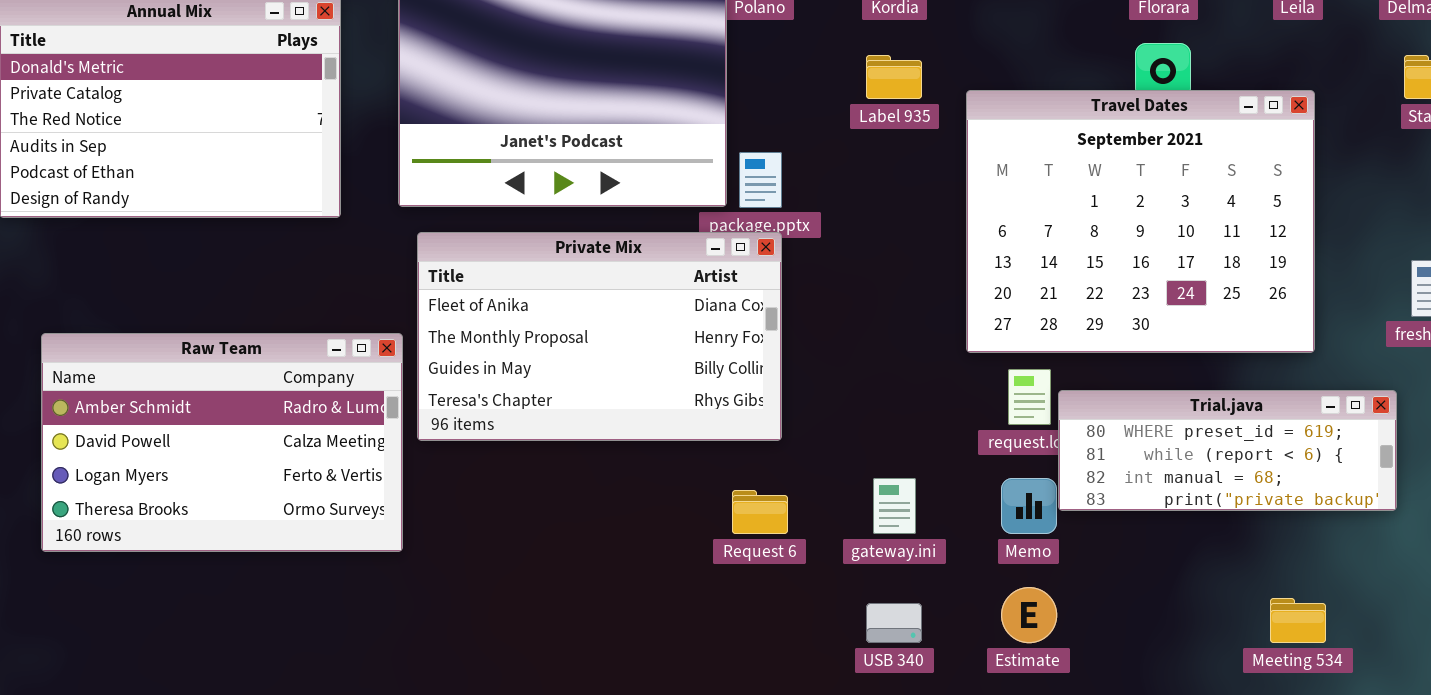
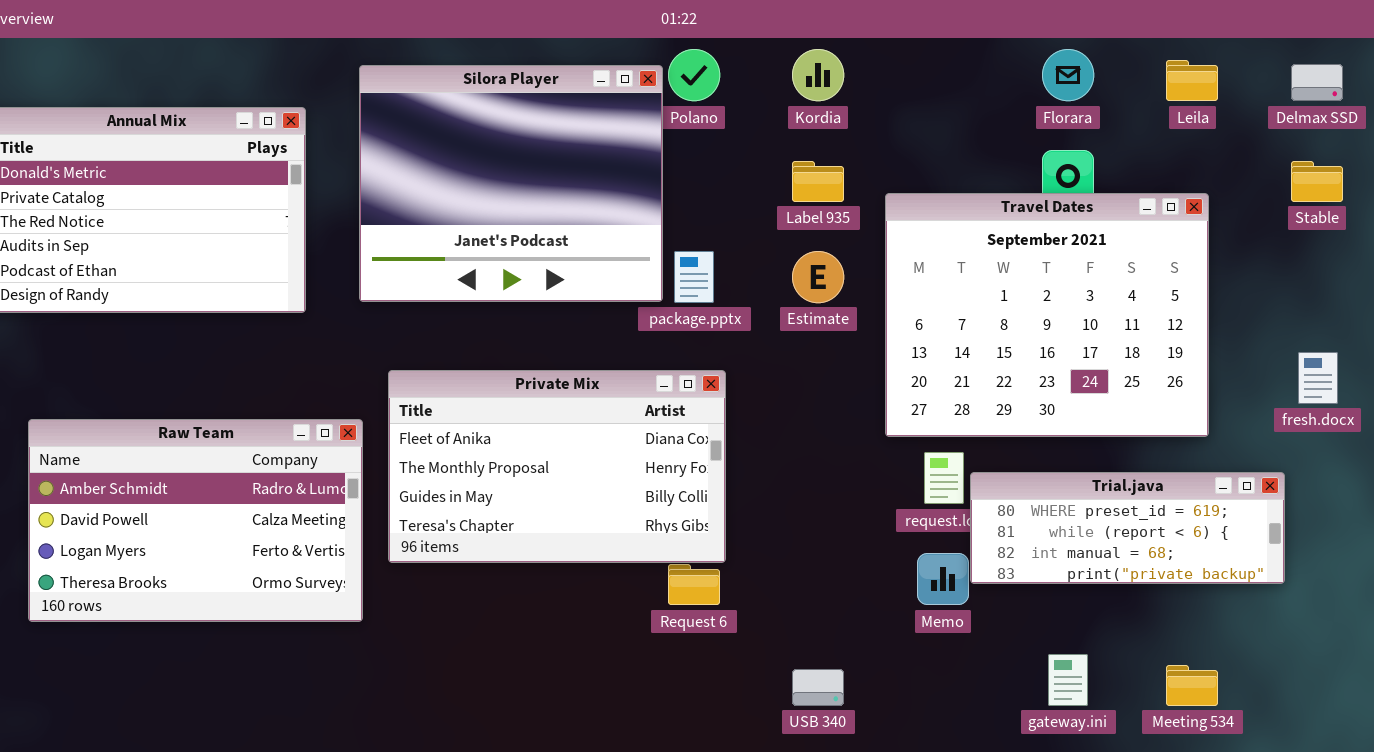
Private Mix: [417,232,782,441] -> [388,370,726,563], moved
gateway.ini: [873,478,916,534] -> [1048,654,1088,706], moved
Estimate: [1001,587,1057,643] -> [792,251,844,303], moved

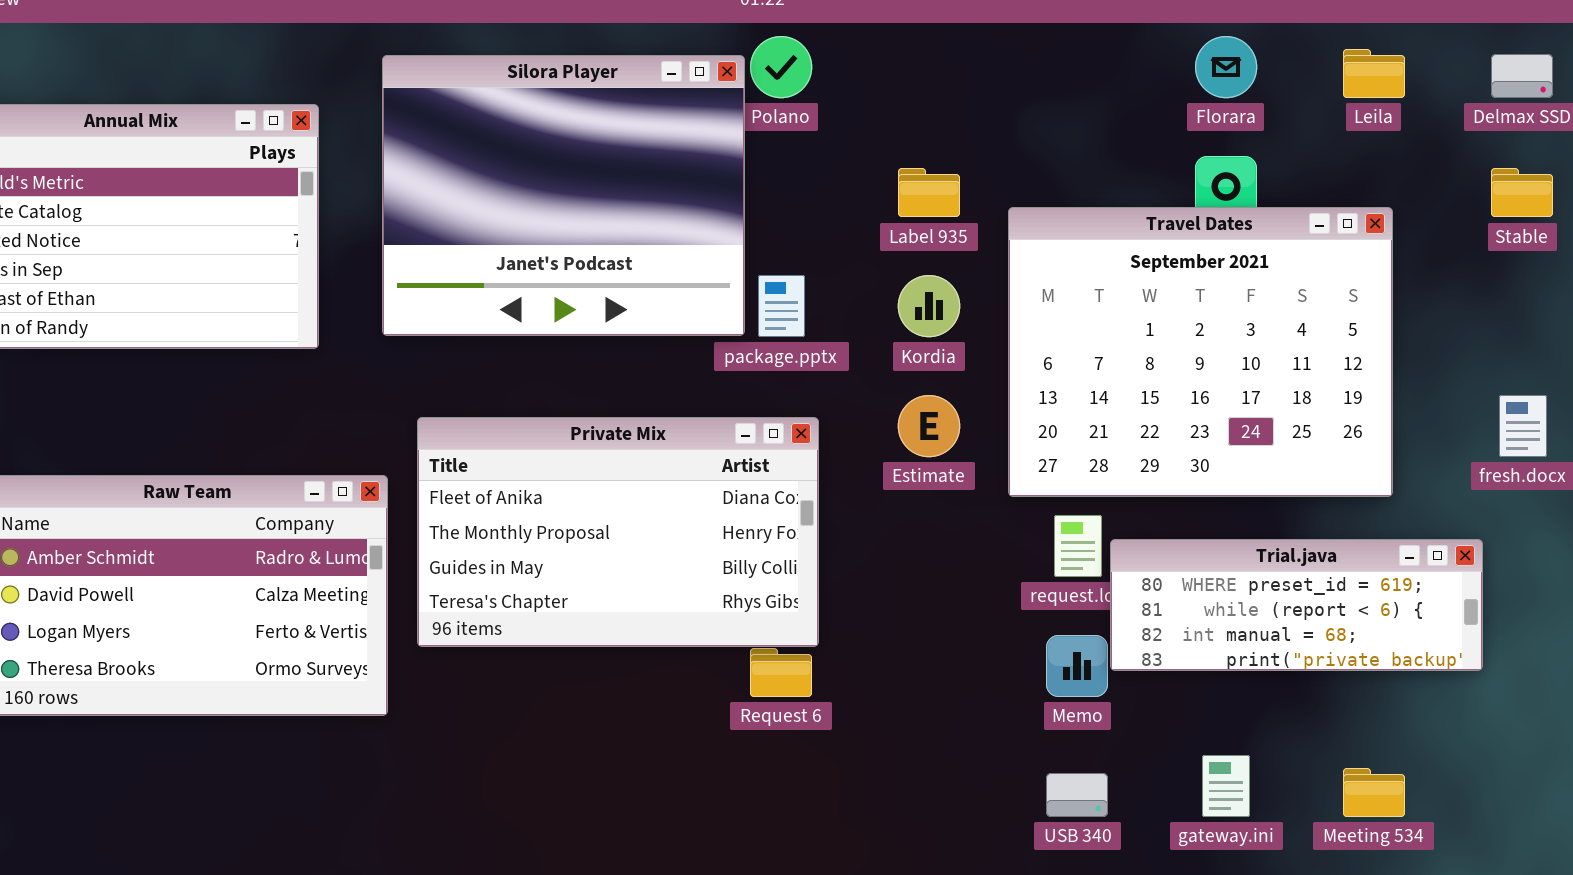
Kordia: [792,49,844,101] -> [898,275,960,337], moved
Estimate: [792,251,844,303] -> [898,395,960,457], moved
USB 340: [792,669,844,706] -> [1046,773,1108,817], moved

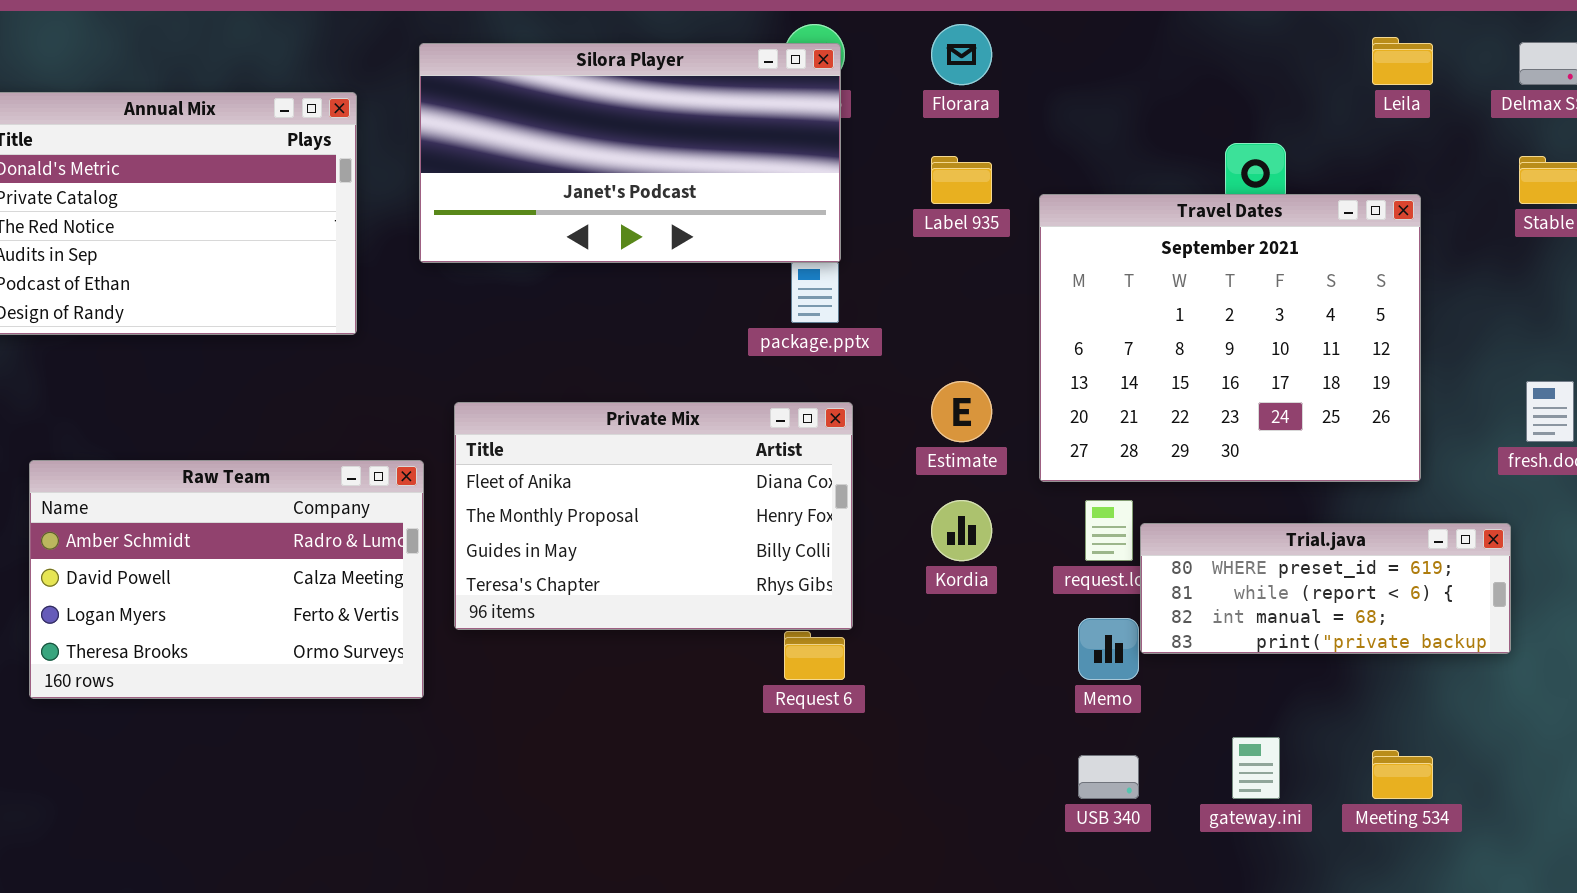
Florara: [1195,36,1257,98] -> [931,24,992,85], moved
Silora Player: [382,55,745,336] -> [419,43,841,263], resized
Kordia: [898,275,960,337] -> [931,500,992,561], moved

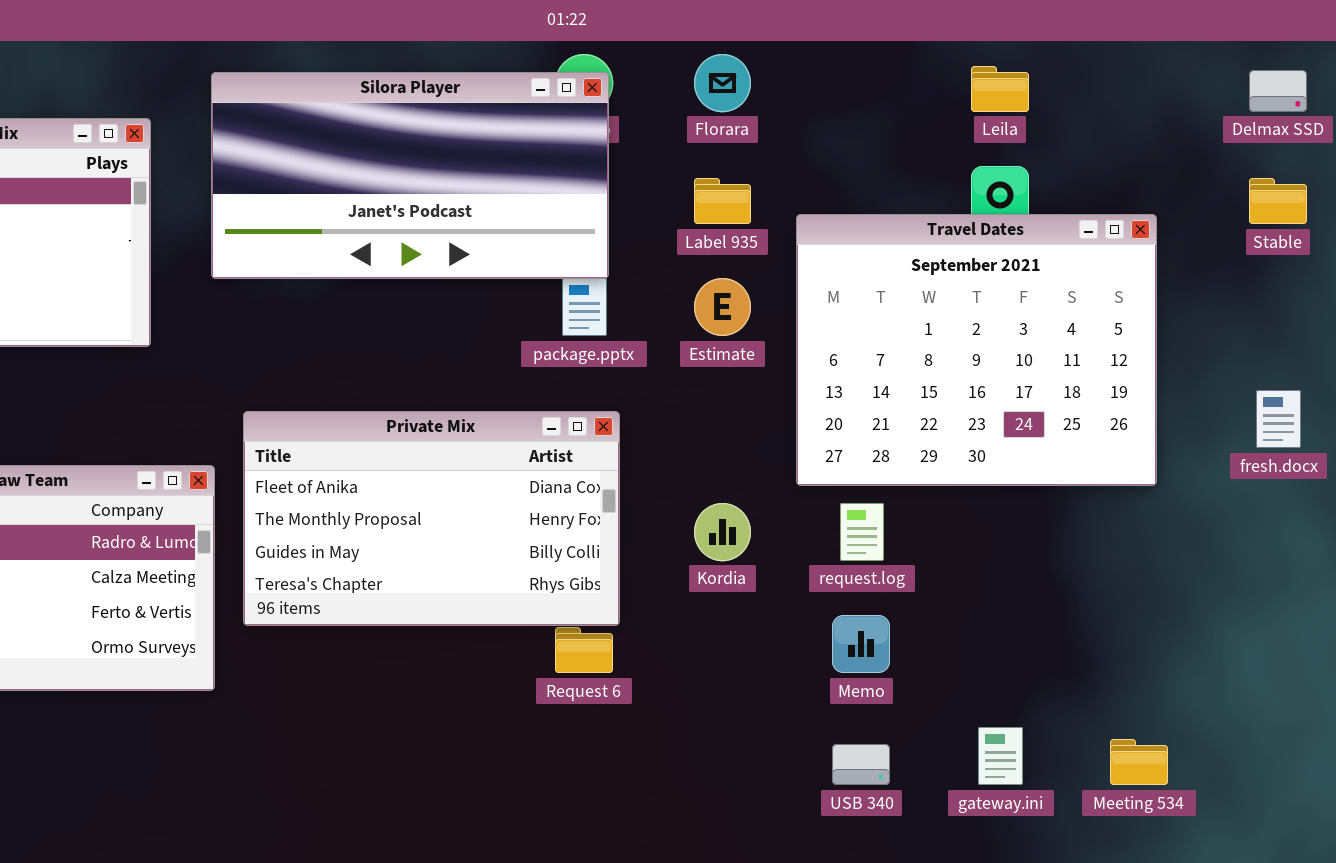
Leila: [1372,37,1433,85] -> [971,66,1029,112], moved
Estimate: [931,381,992,442] -> [694,278,751,336], moved
Trial.java: [1140,523,1511,654] -> none, closed

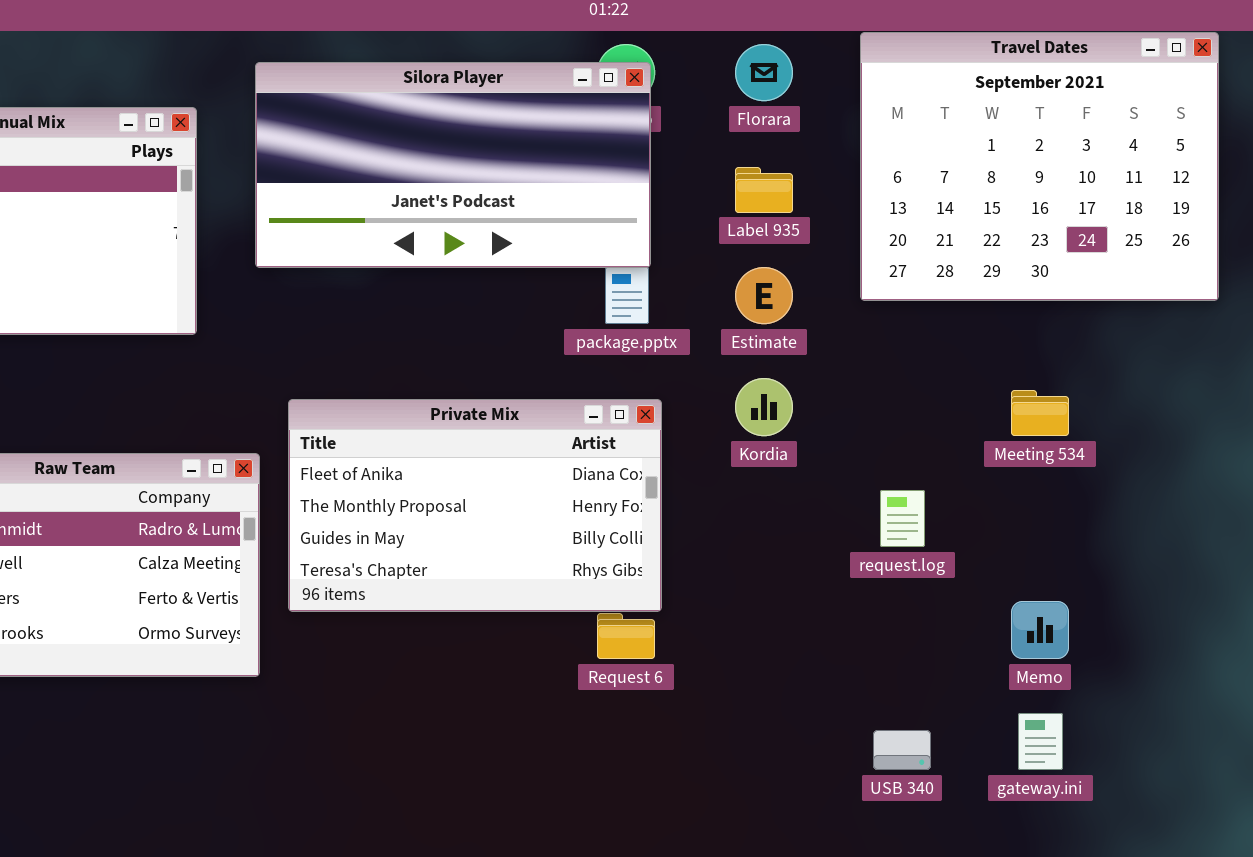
Travel Dates: [796,214,1157,486] -> [860,32,1219,301], moved
Kordia: [694,503,751,561] -> [735,378,793,436], moved
Memo: [832,615,890,673] -> [1011,601,1069,659], moved
Meeting 534: [1110,739,1168,785] -> [1011,390,1069,436], moved

